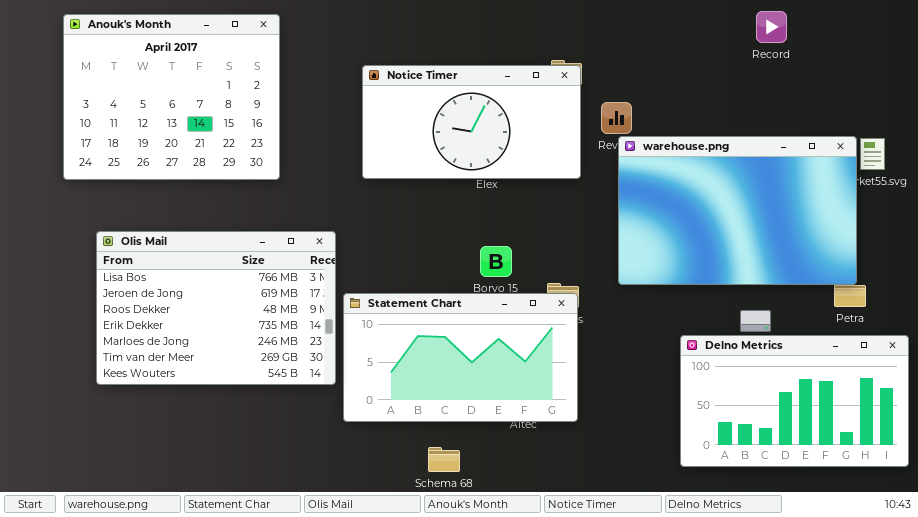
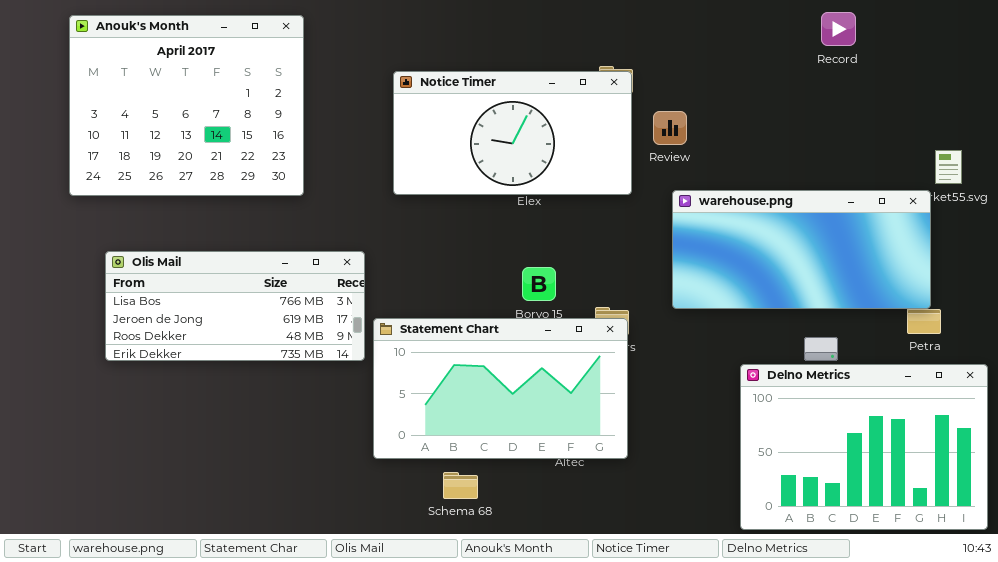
warehouse.png: [618,136,857,285] -> [672,190,931,309], resized
Olis Mail: [96,231,336,385] -> [105,251,365,361], resized
Delno Metrics: [680,335,909,467] -> [740,364,988,530], resized
Schema 68: [428,447,460,472] -> [443,472,478,499], moved

